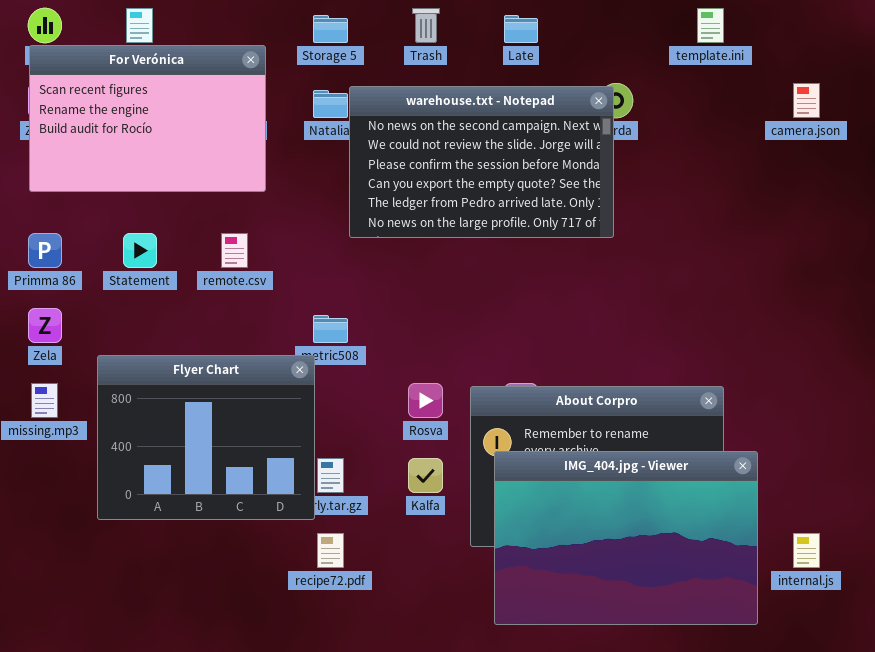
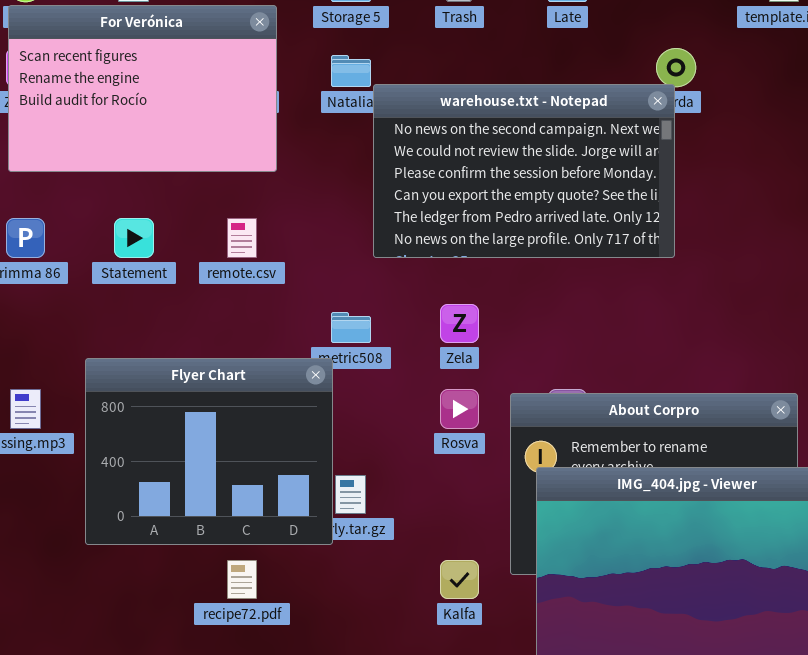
warehouse.txt - Notepad: [349,86,614,238] -> [373,84,675,258], moved
Zela: [28,308,62,343] -> [440,304,479,343], moved
Kalfa: [408,458,443,493] -> [440,560,479,599], moved
recipe72.pdf: [317,533,344,568] -> [227,560,257,599], moved

